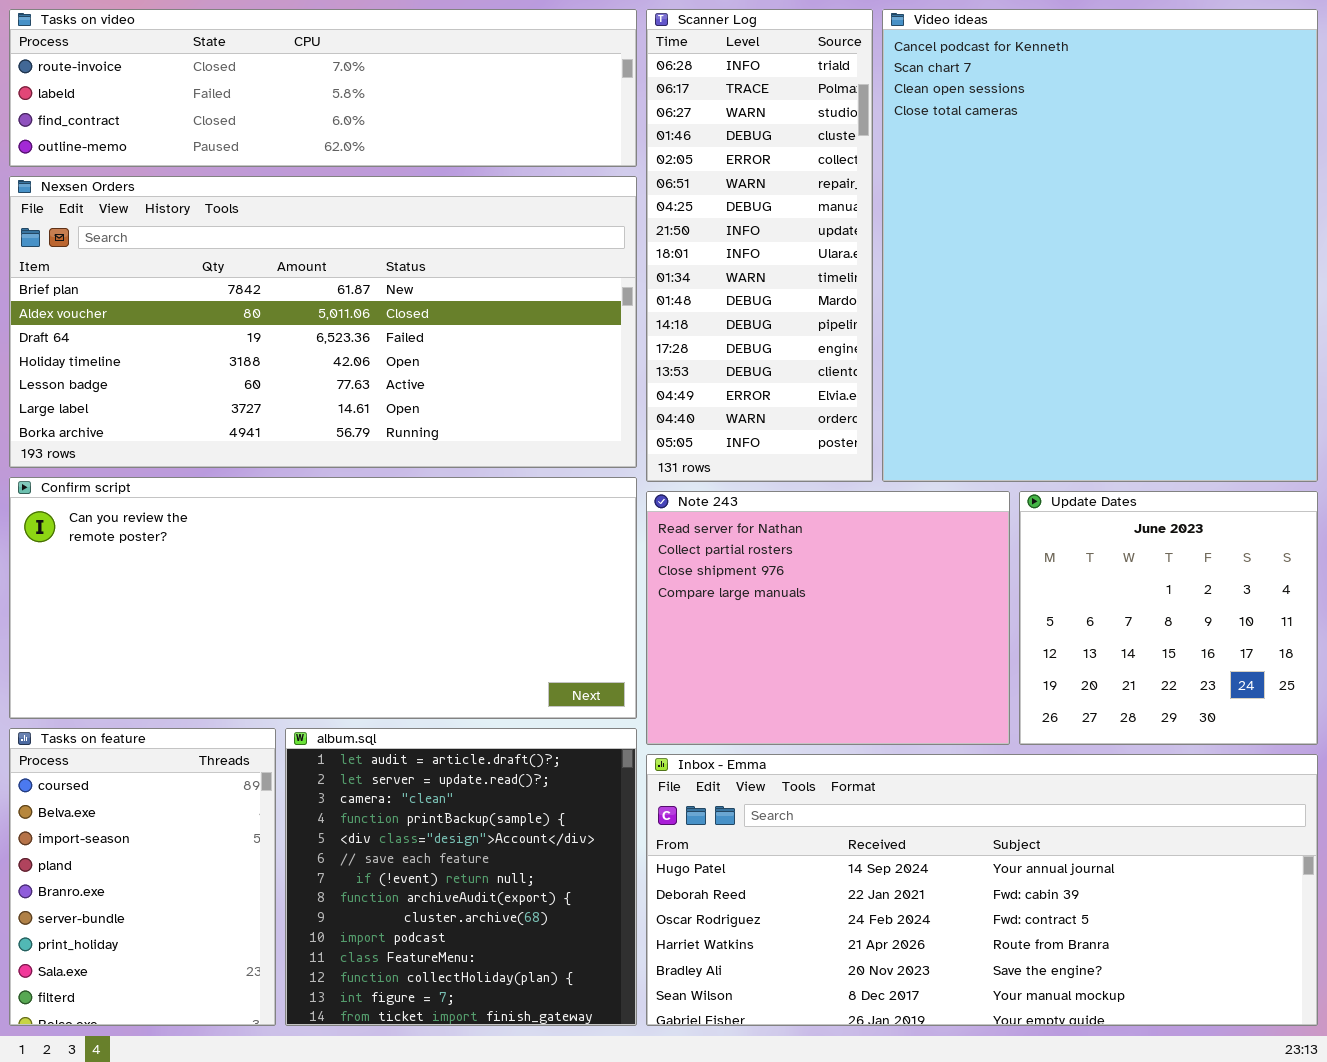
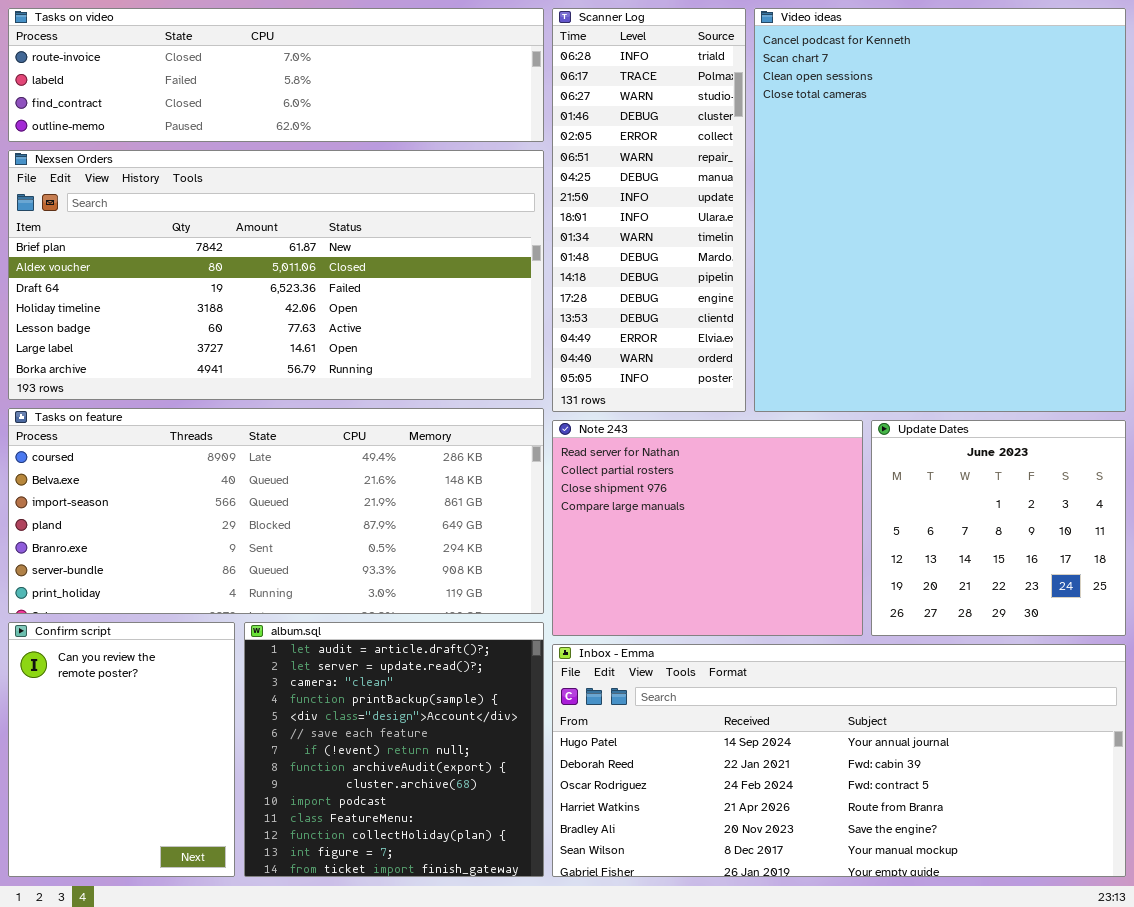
Confirm script: [9,477,637,719] -> [8,622,235,877], moved, resized
Tasks on feature: [9,728,276,1026] -> [8,408,544,614], moved, resized

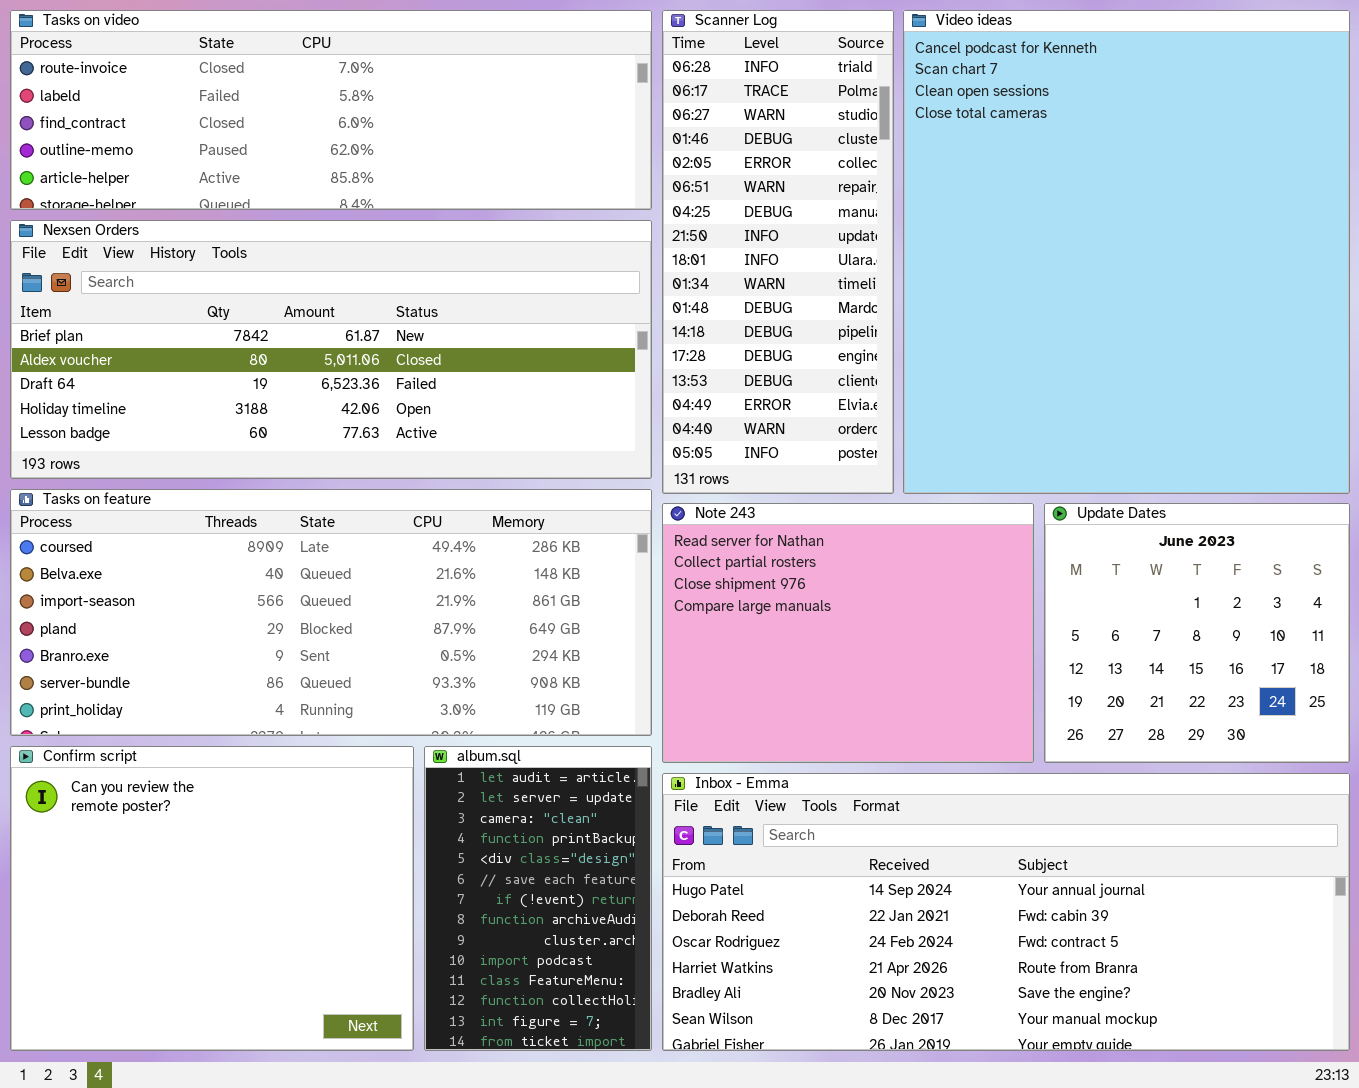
Tasks on video: [8,8,544,142] -> [10,10,652,210], resized
Nexsen Orders: [8,150,544,400] -> [10,220,652,479], resized
Confirm script: [8,622,235,877] -> [10,746,414,1051], resized
album.sql: [244,622,544,877] -> [424,746,652,1051], resized

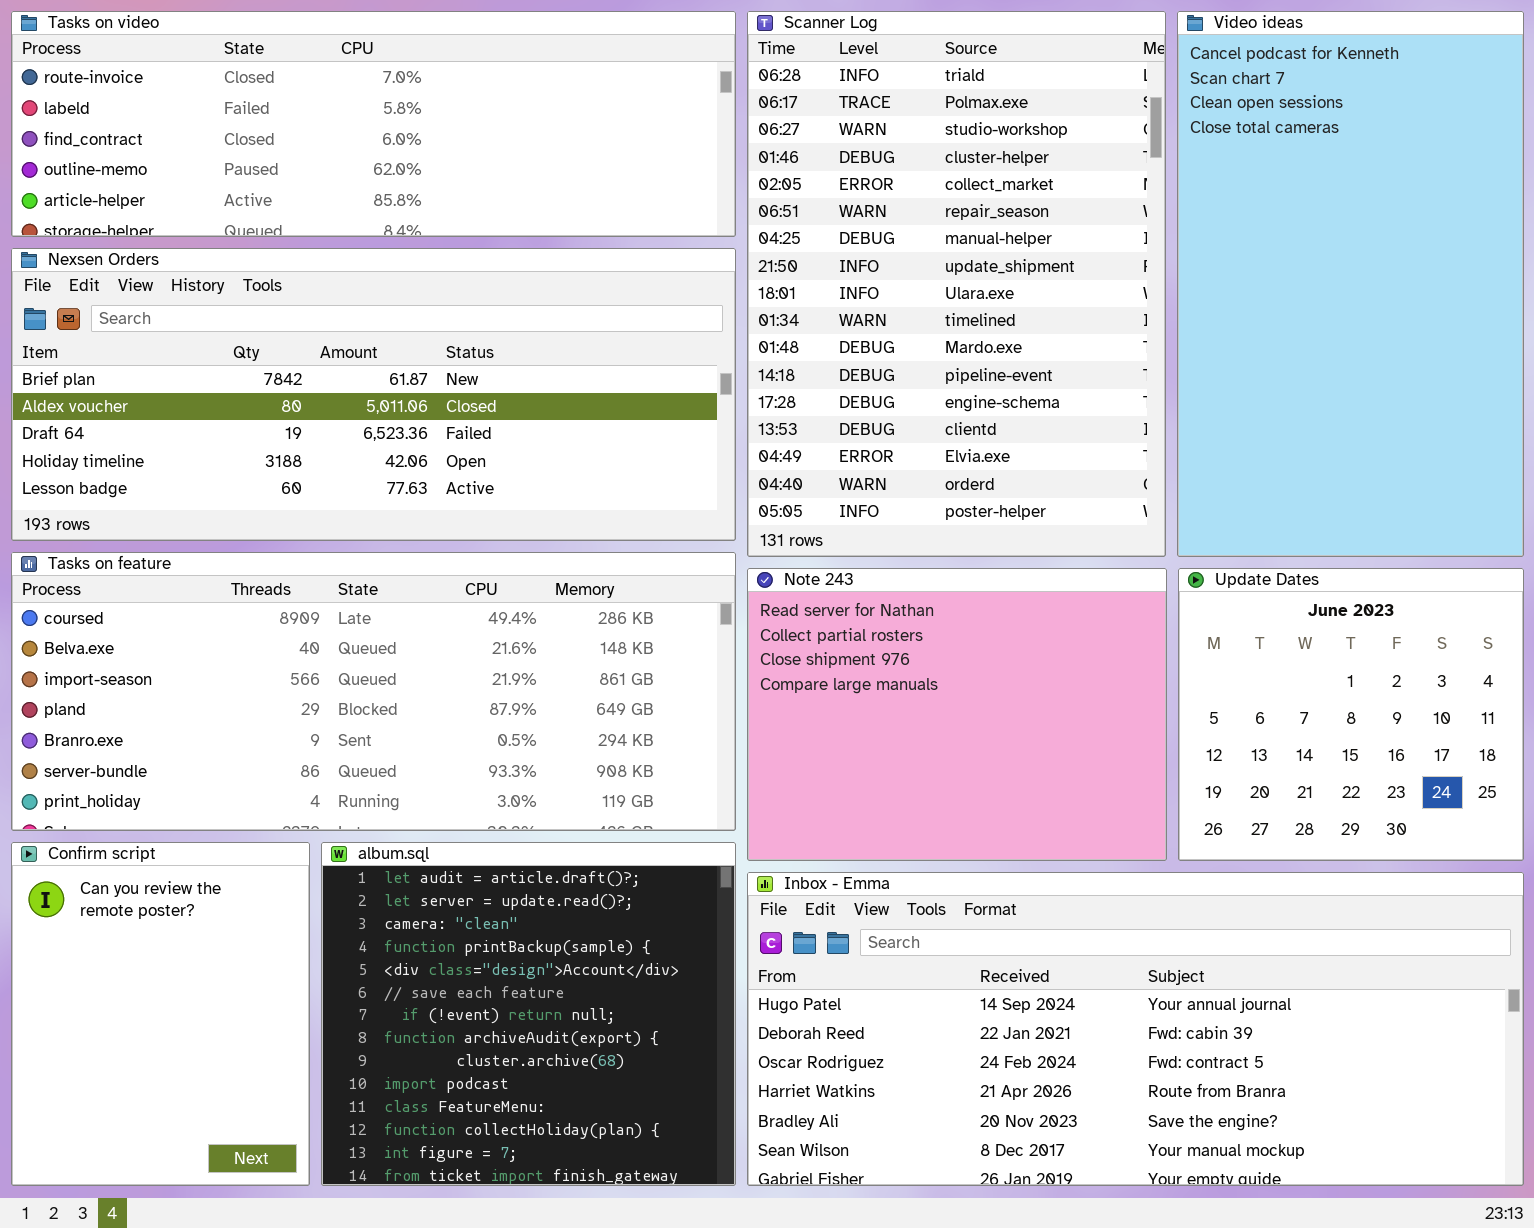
Scanner Log: [662,10,894,494] -> [747,11,1166,557], resized
Video ideas: [903,10,1350,494] -> [1177,11,1524,557], resized
Confirm script: [10,746,414,1051] -> [11,842,310,1186], resized
album.sql: [424,746,652,1051] -> [321,842,736,1186], resized

